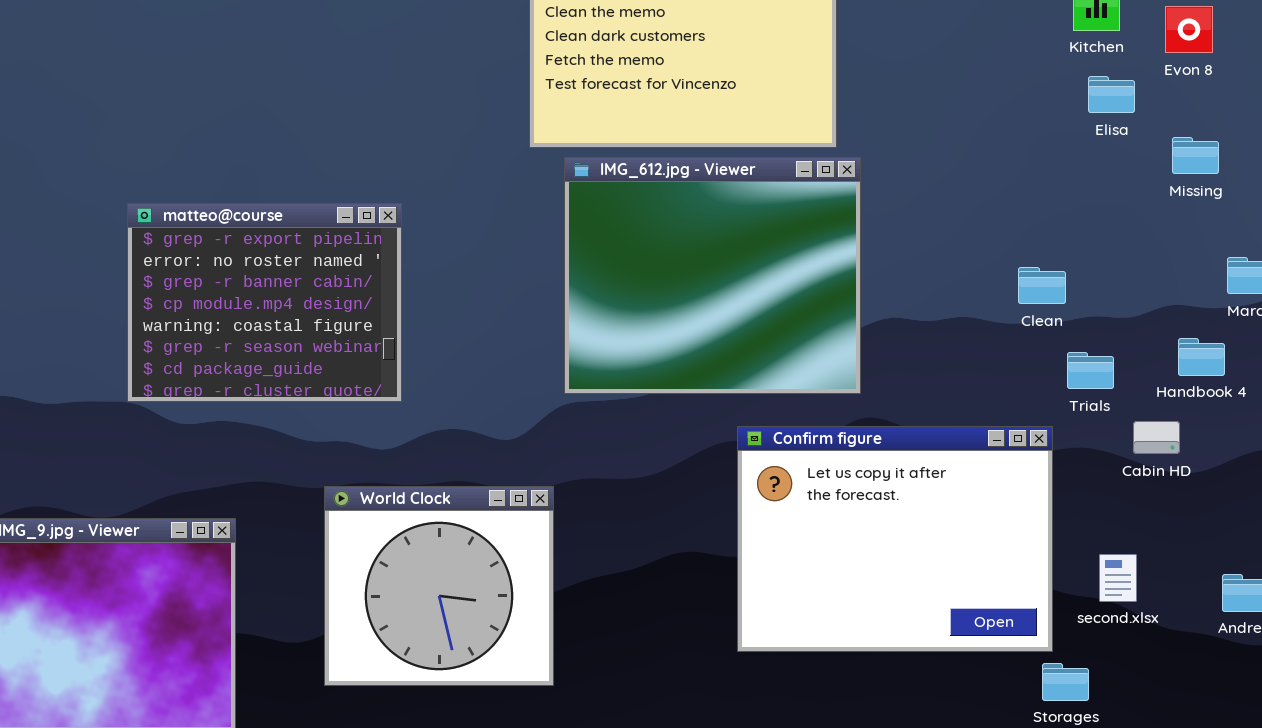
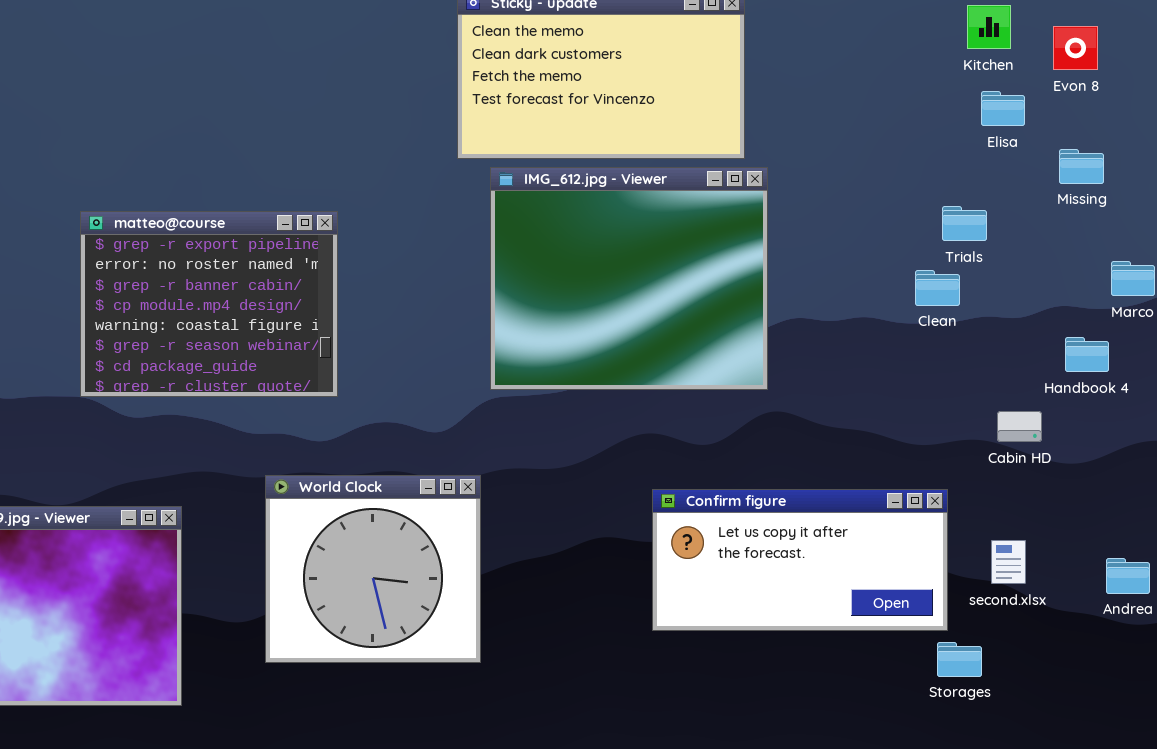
Trials: [1067,352,1114,389] -> [942,206,987,241], moved
Cabin HD: [1133,421,1180,454] -> [997,411,1042,442], moved
Confirm figure: [737,426,1053,652] -> [652,489,948,631], resized

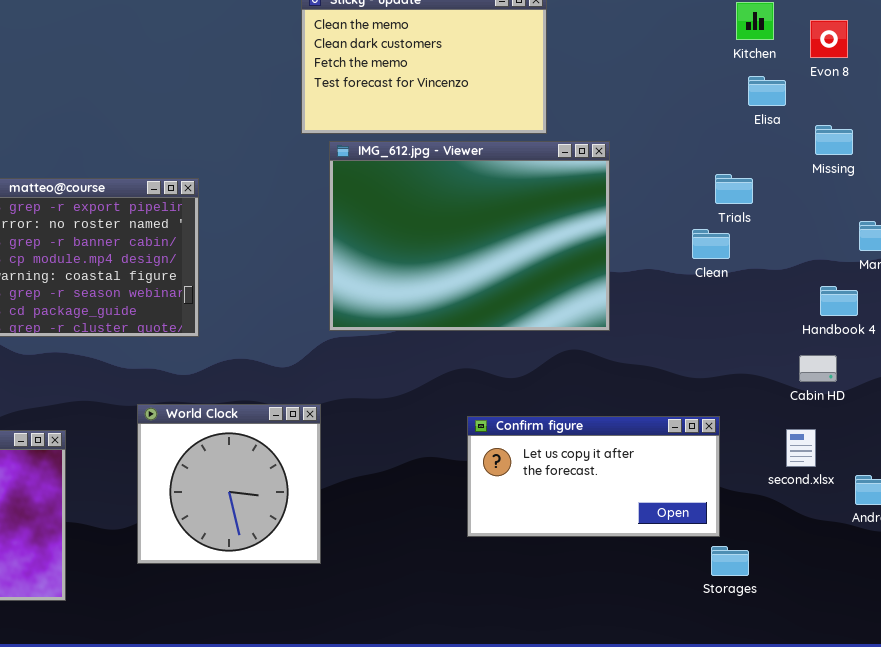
IMG_612.jpg - Viewer: [490,167,768,390] -> [329,141,610,331], resized
Cabin HD: [997,411,1042,442] -> [799,355,837,382], moved
second.xlsx: [991,540,1026,584] -> [786,429,816,467], moved

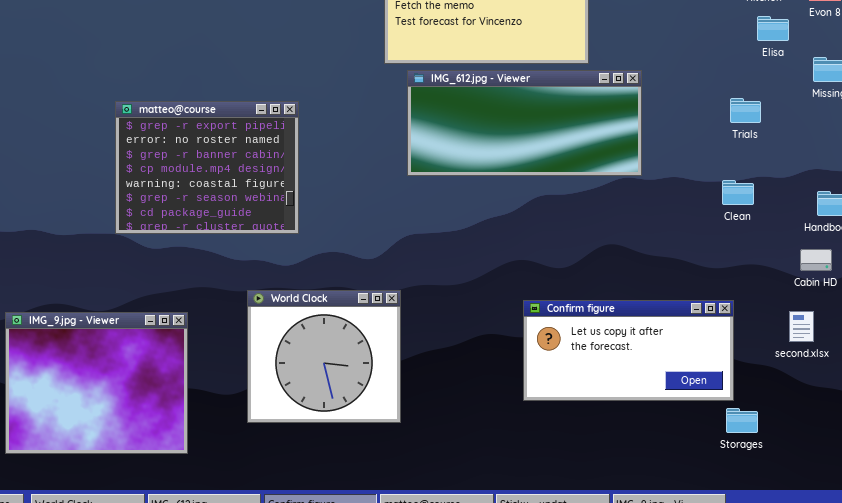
IMG_612.jpg - Viewer: [329,141,610,331] -> [407,70,642,176], resized
Clean: [692,229,730,259] -> [722,180,754,205], moved

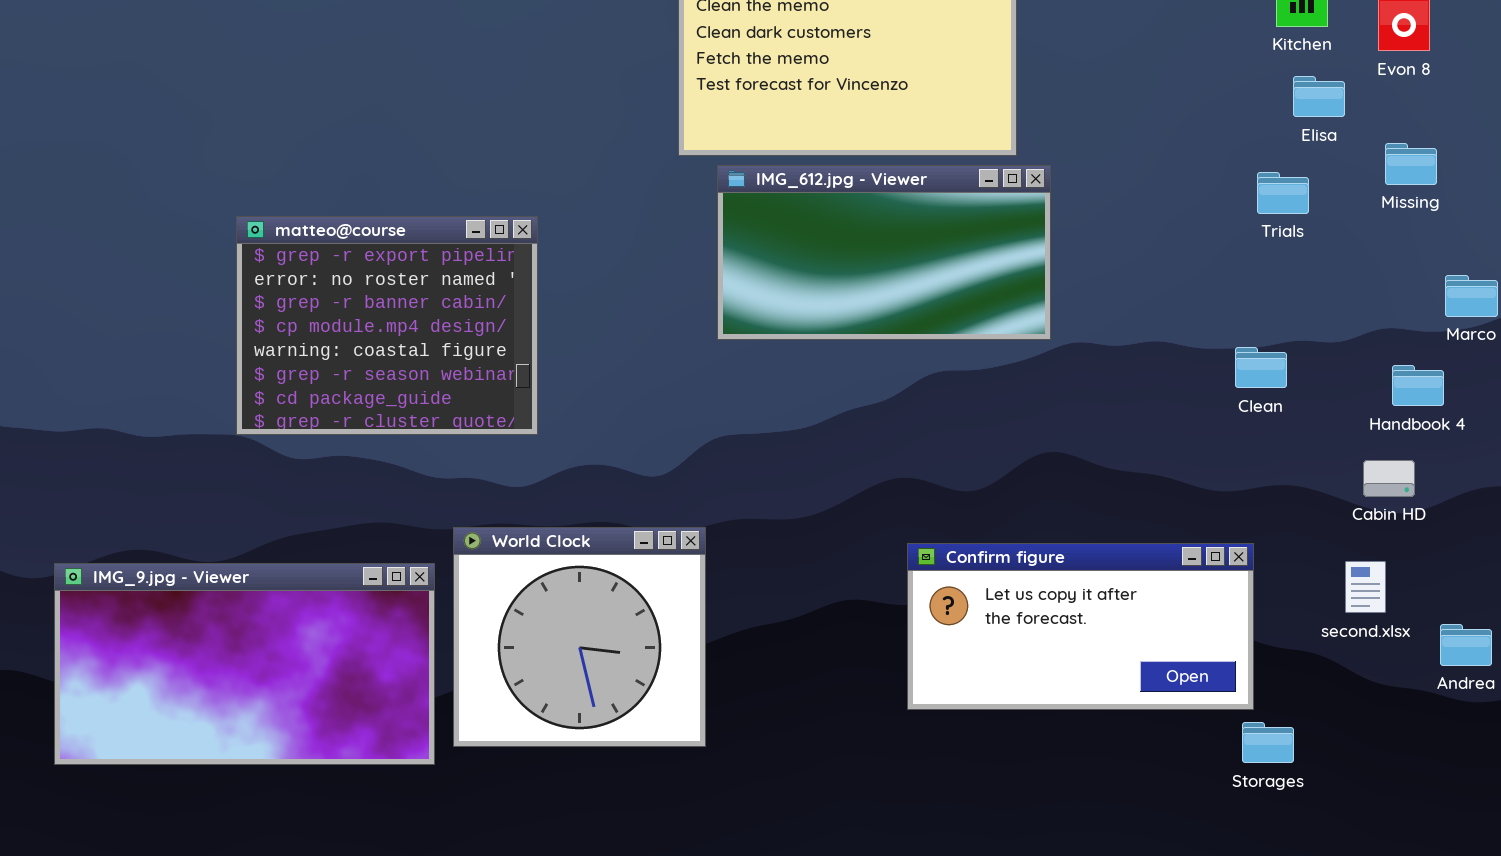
IMG_612.jpg - Viewer: [407,70,642,176] -> [717,165,1051,340], resized
Trials: [730,98,761,123] -> [1257,172,1309,214], moved
IMG_9.jpg - Viewer: [5,312,188,454] -> [54,563,435,765], resized

